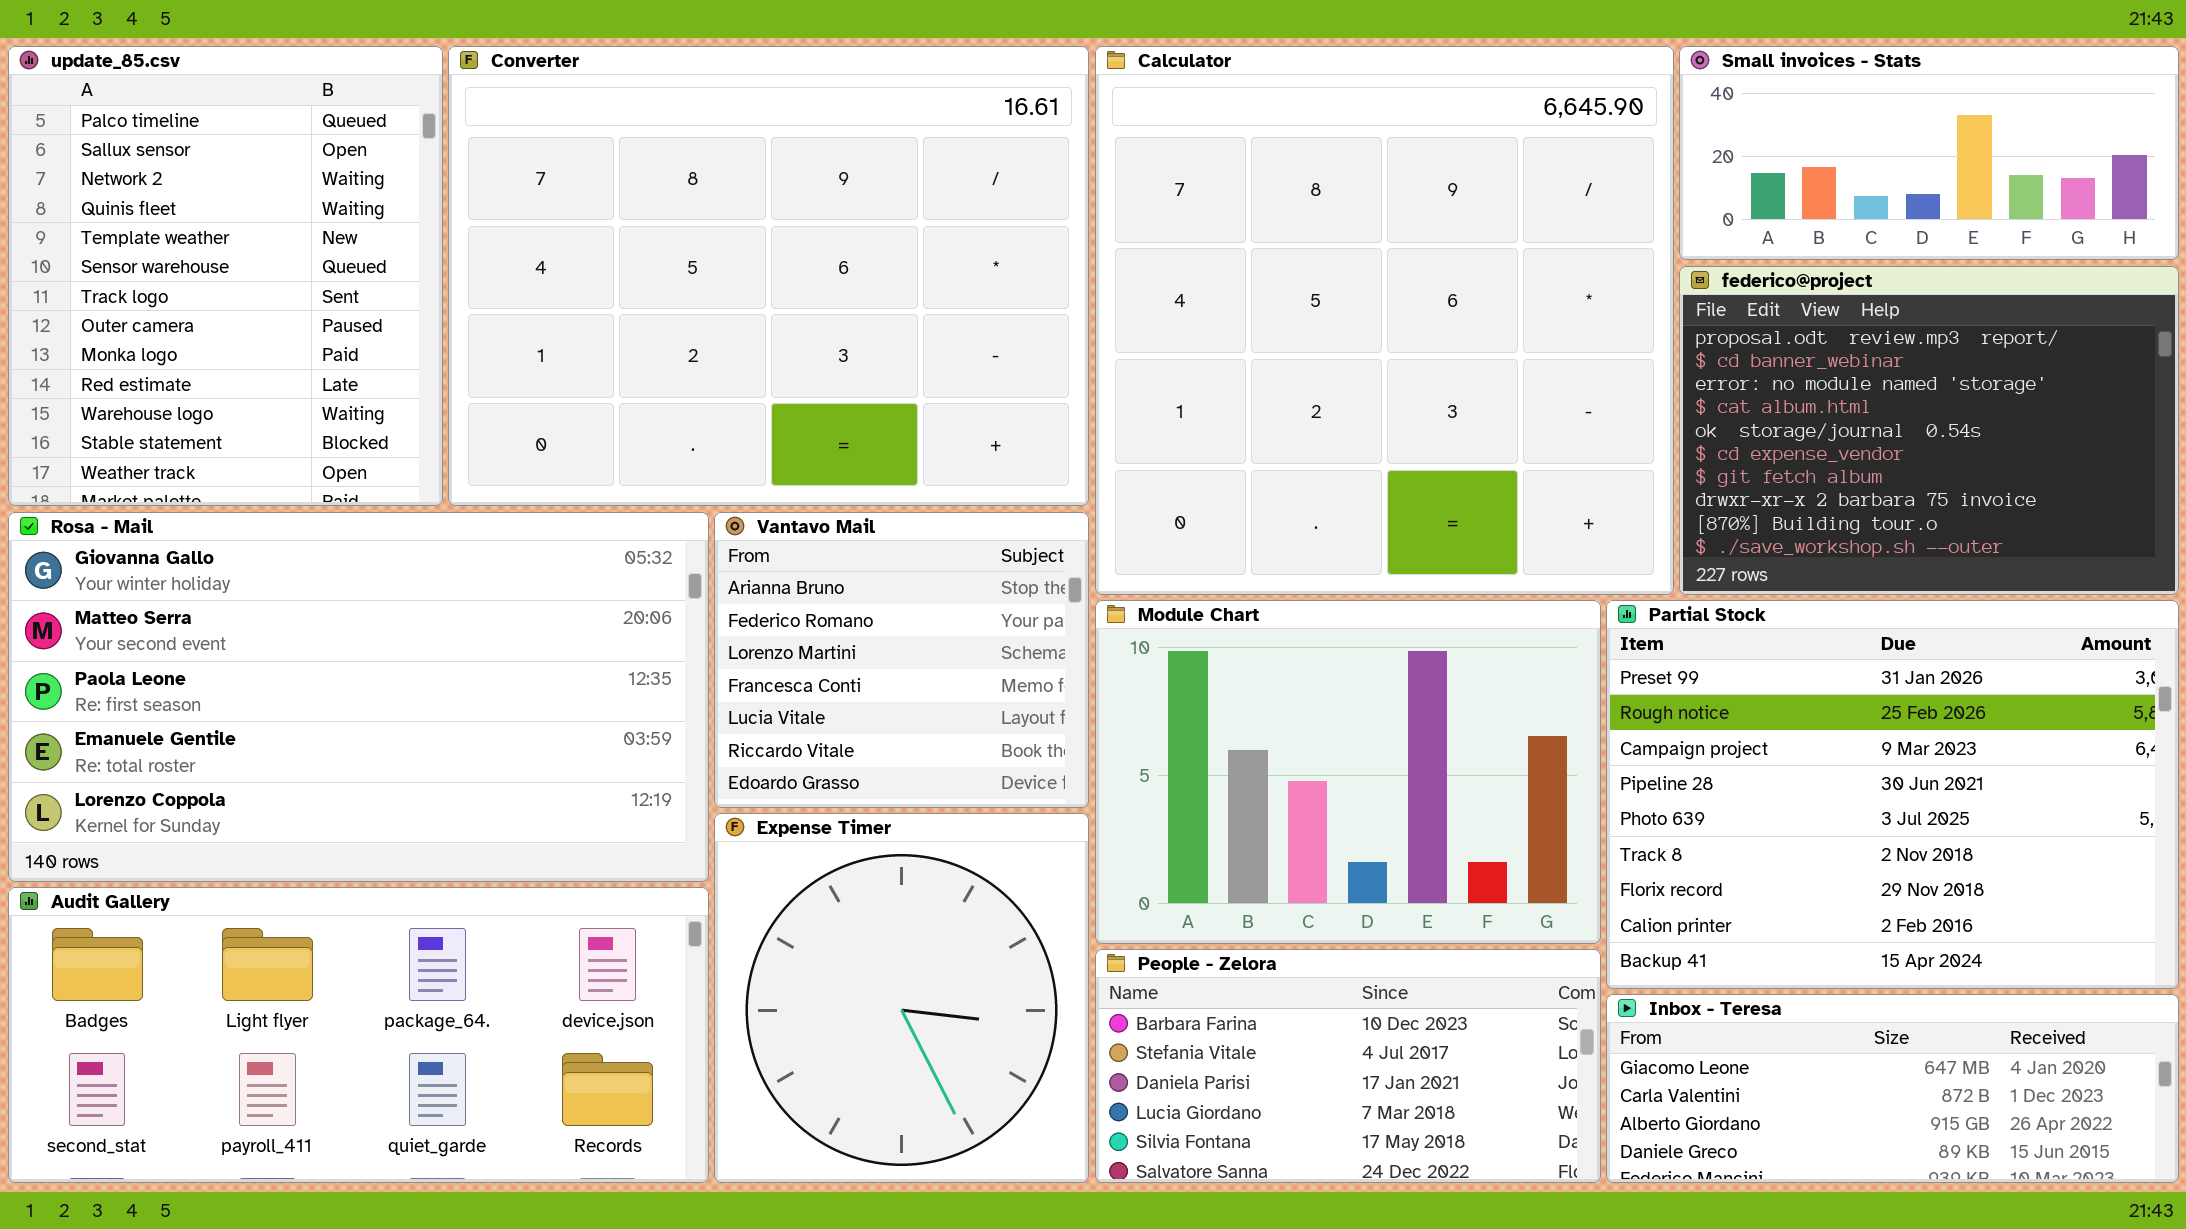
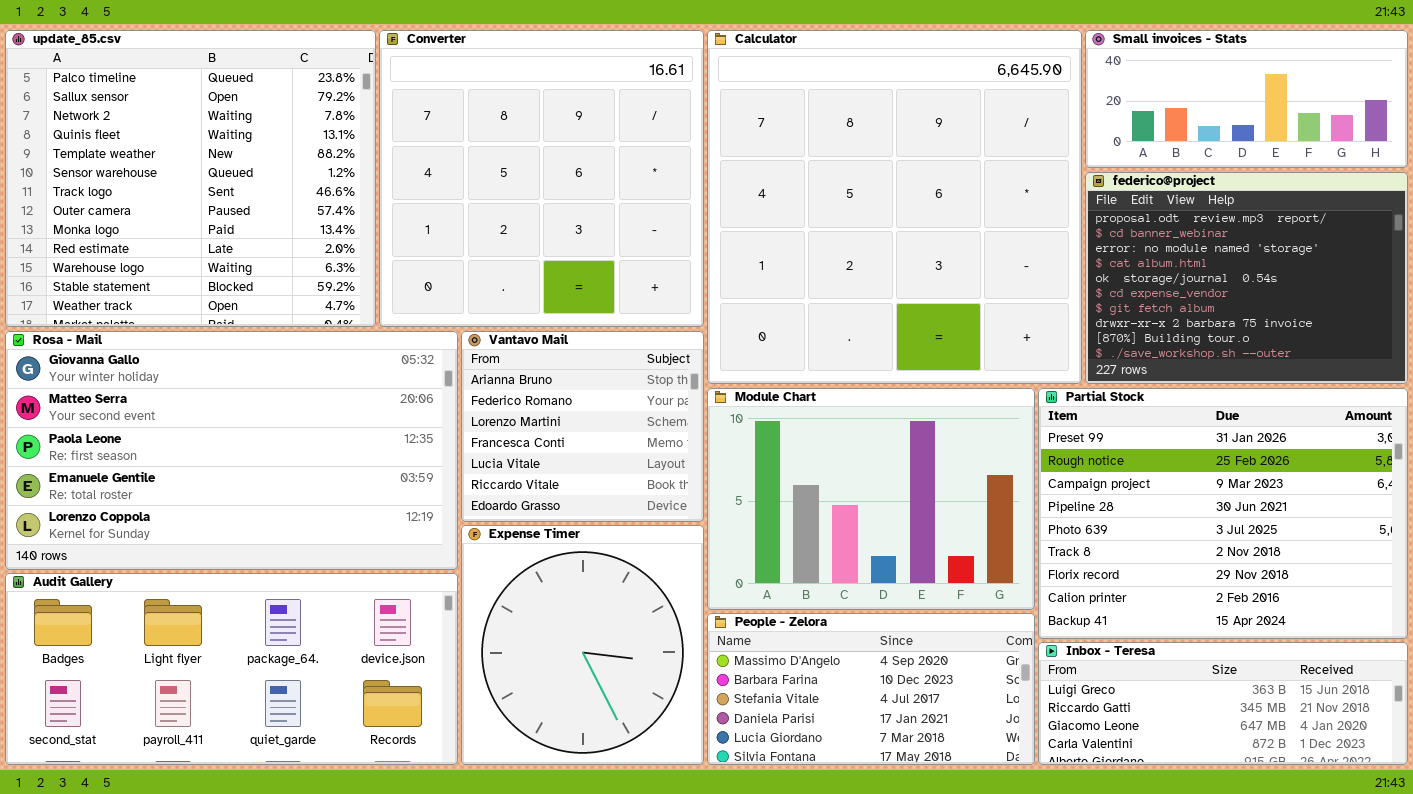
update_85.csv: [8,46,443,506] -> [5,30,376,327], resized
Converter: [448,46,1089,506] -> [379,30,704,327], resized
People - Zelora: [1095,949,1601,1183] -> [707,613,1035,765], scrolled up 1 row
Inbox - Teresa: [1606,994,2179,1183] -> [1038,642,1408,765], scrolled up 2 rows

